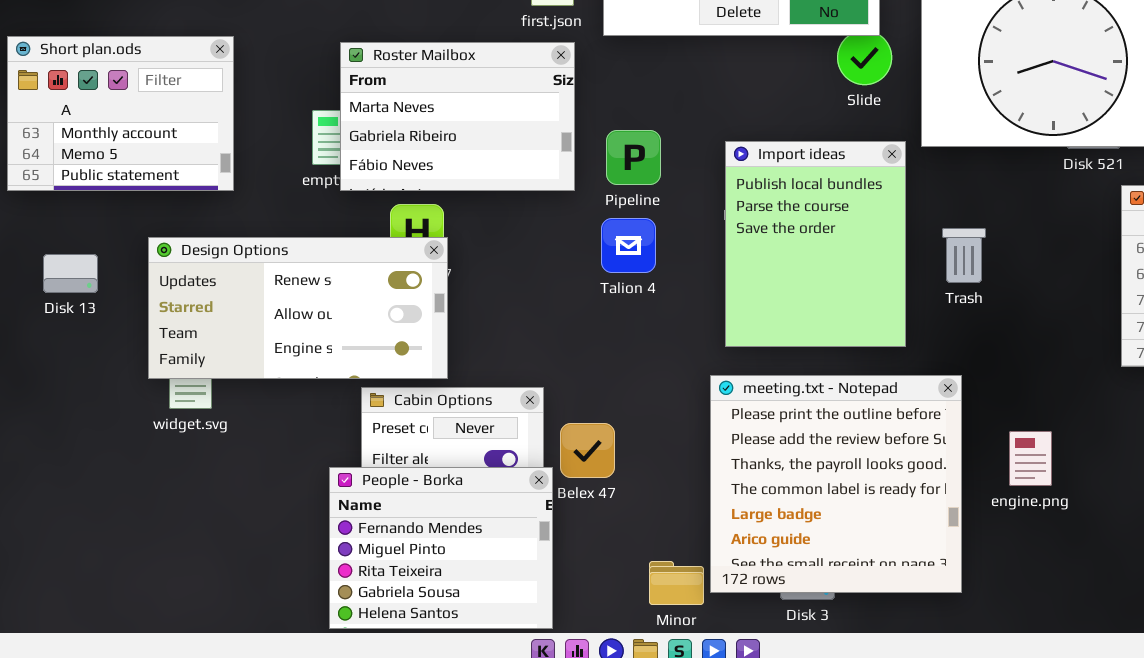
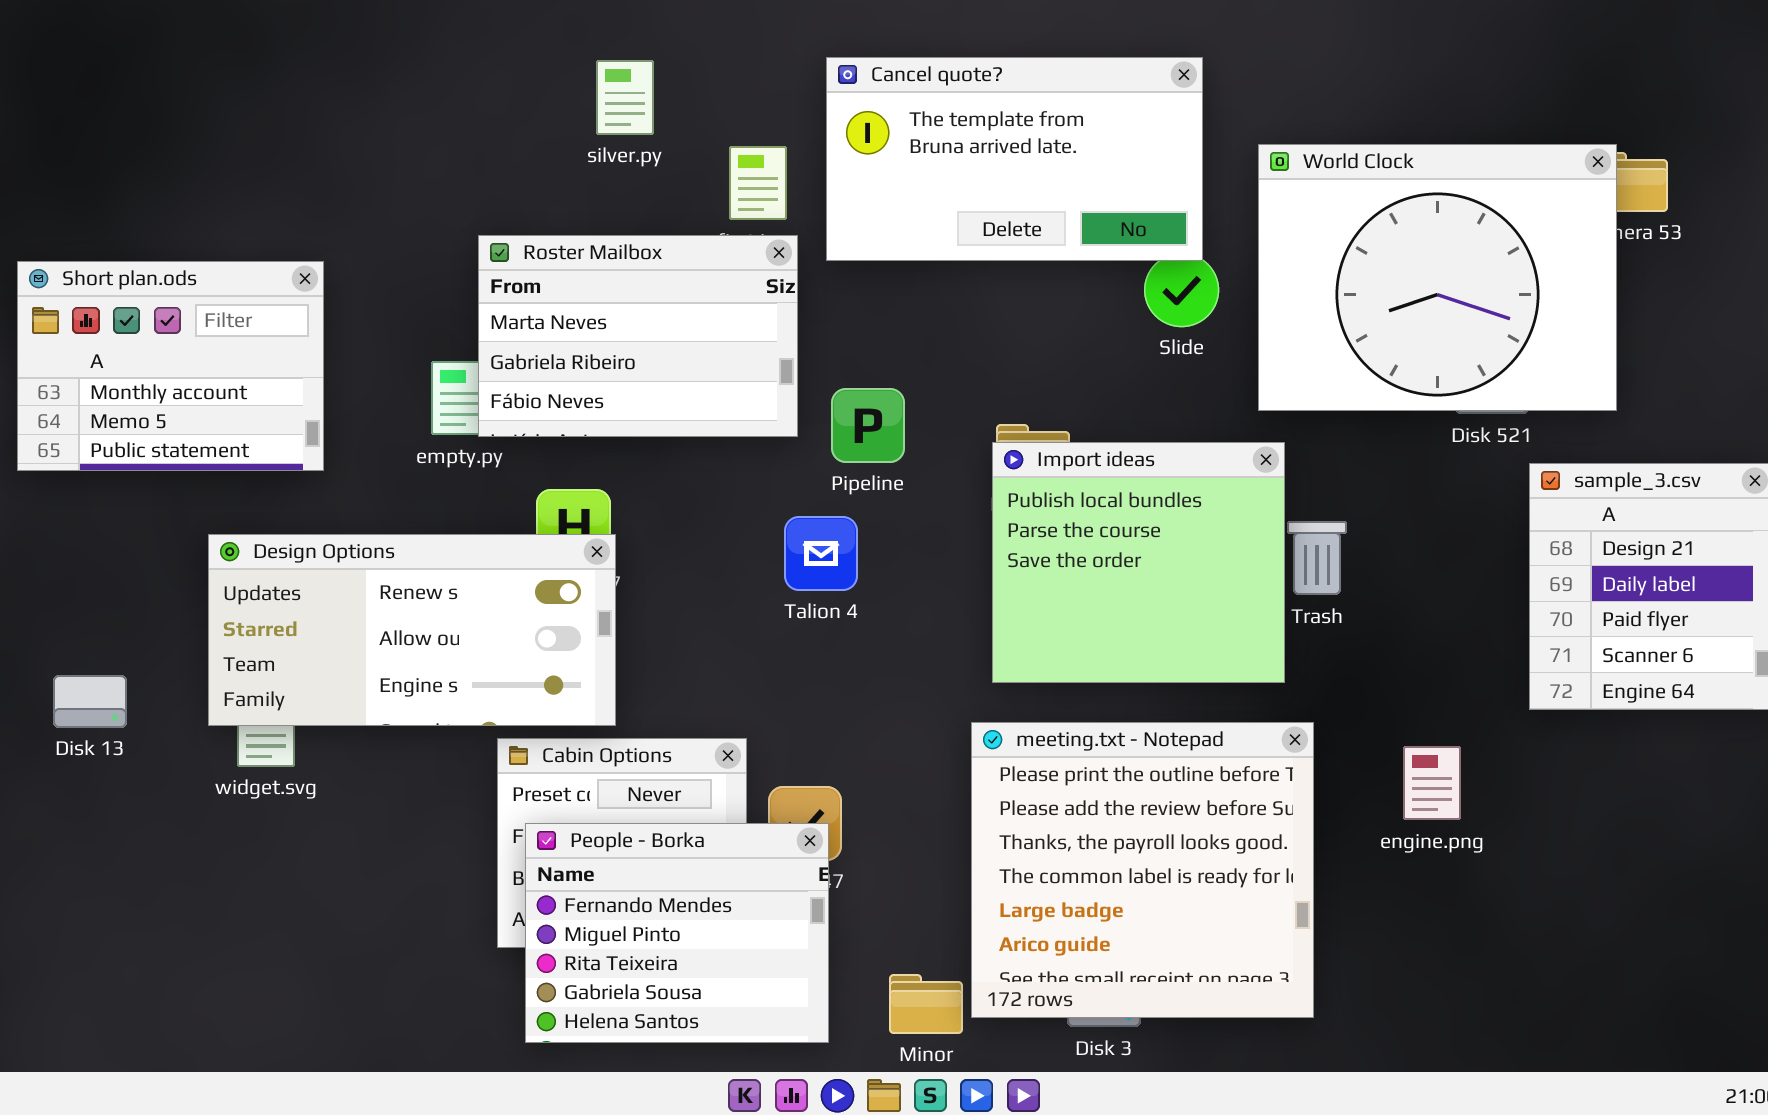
Roster Mailbox: [340,42,575,191] -> [478,235,798,437], moved
Import ideas: [725,141,906,347] -> [992,442,1285,683], resized
Talion 4: [601,218,656,273] -> [784,516,858,591], moved
Disk 13: [43,254,98,293] -> [53,675,127,728], moved
engine.png: [1009,431,1052,486] -> [1403,746,1461,820], moved
People - Borka: [329,467,553,629] -> [525,823,829,1043], moved

